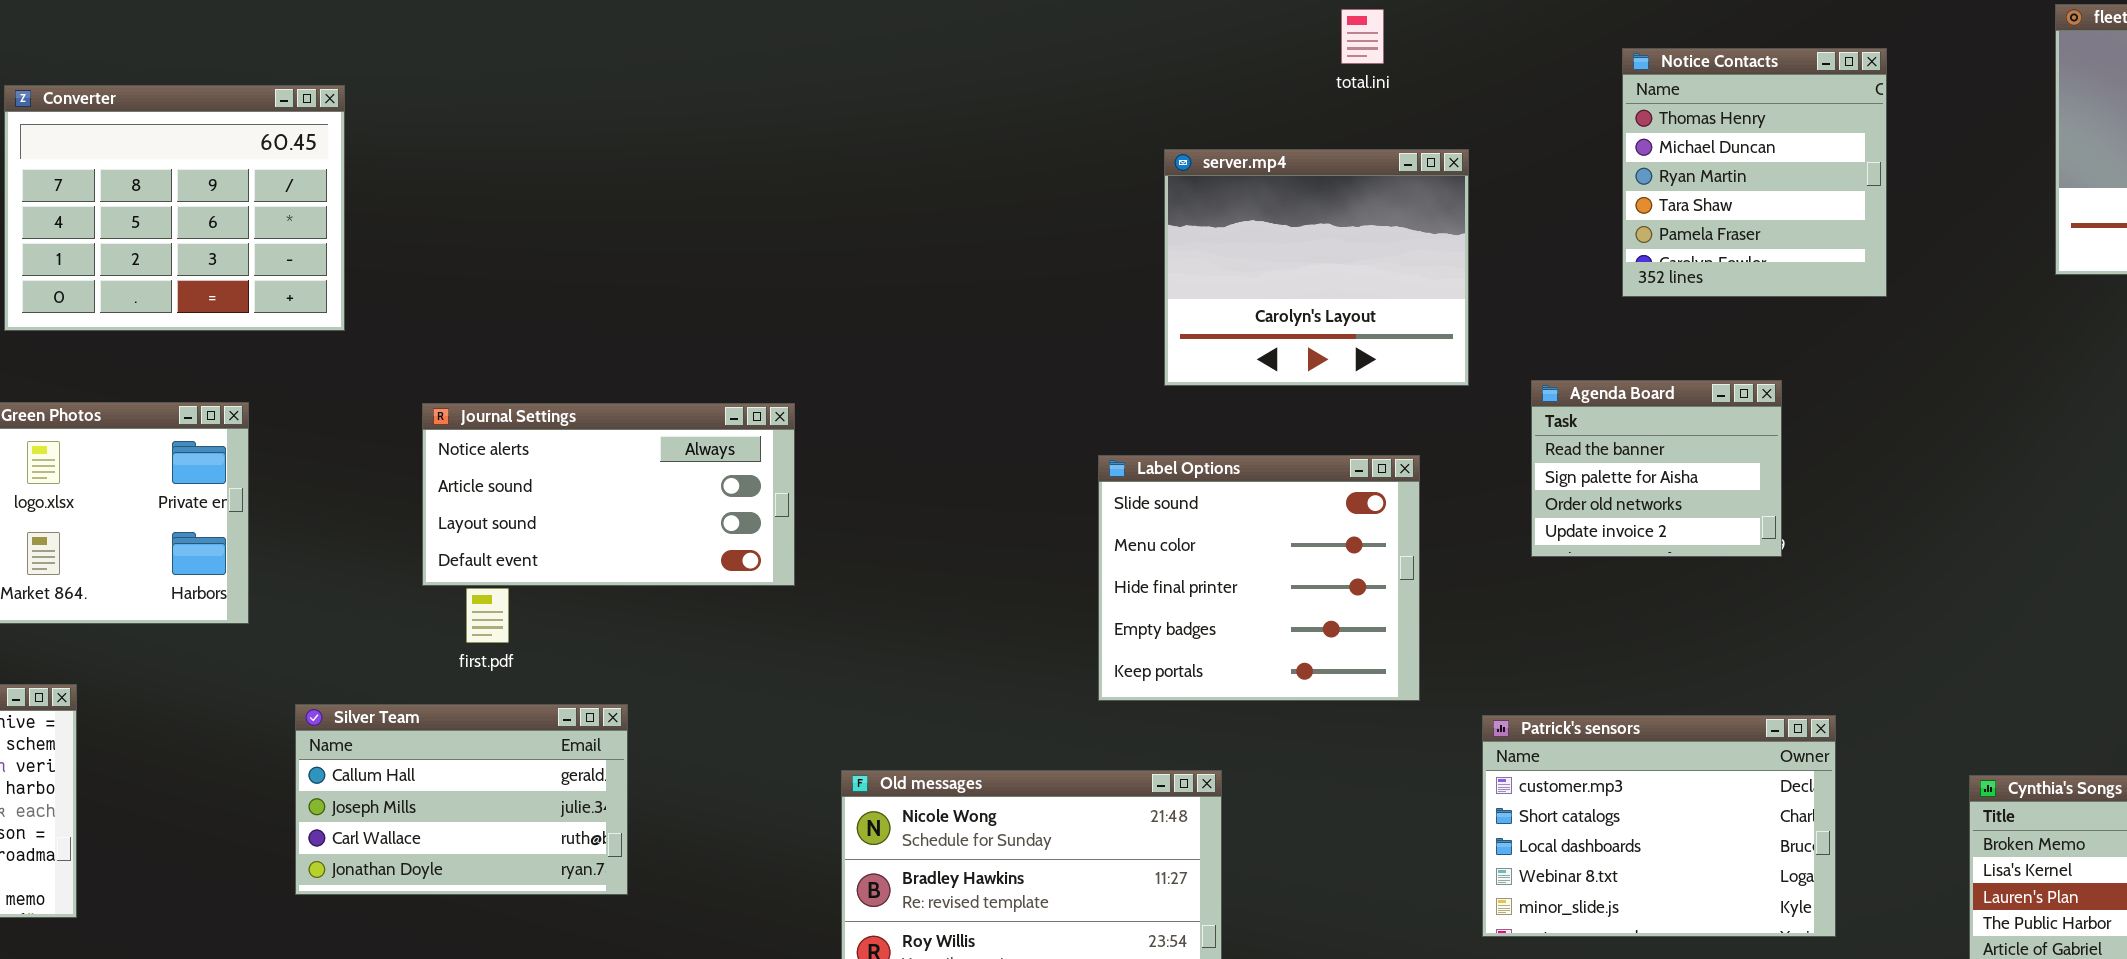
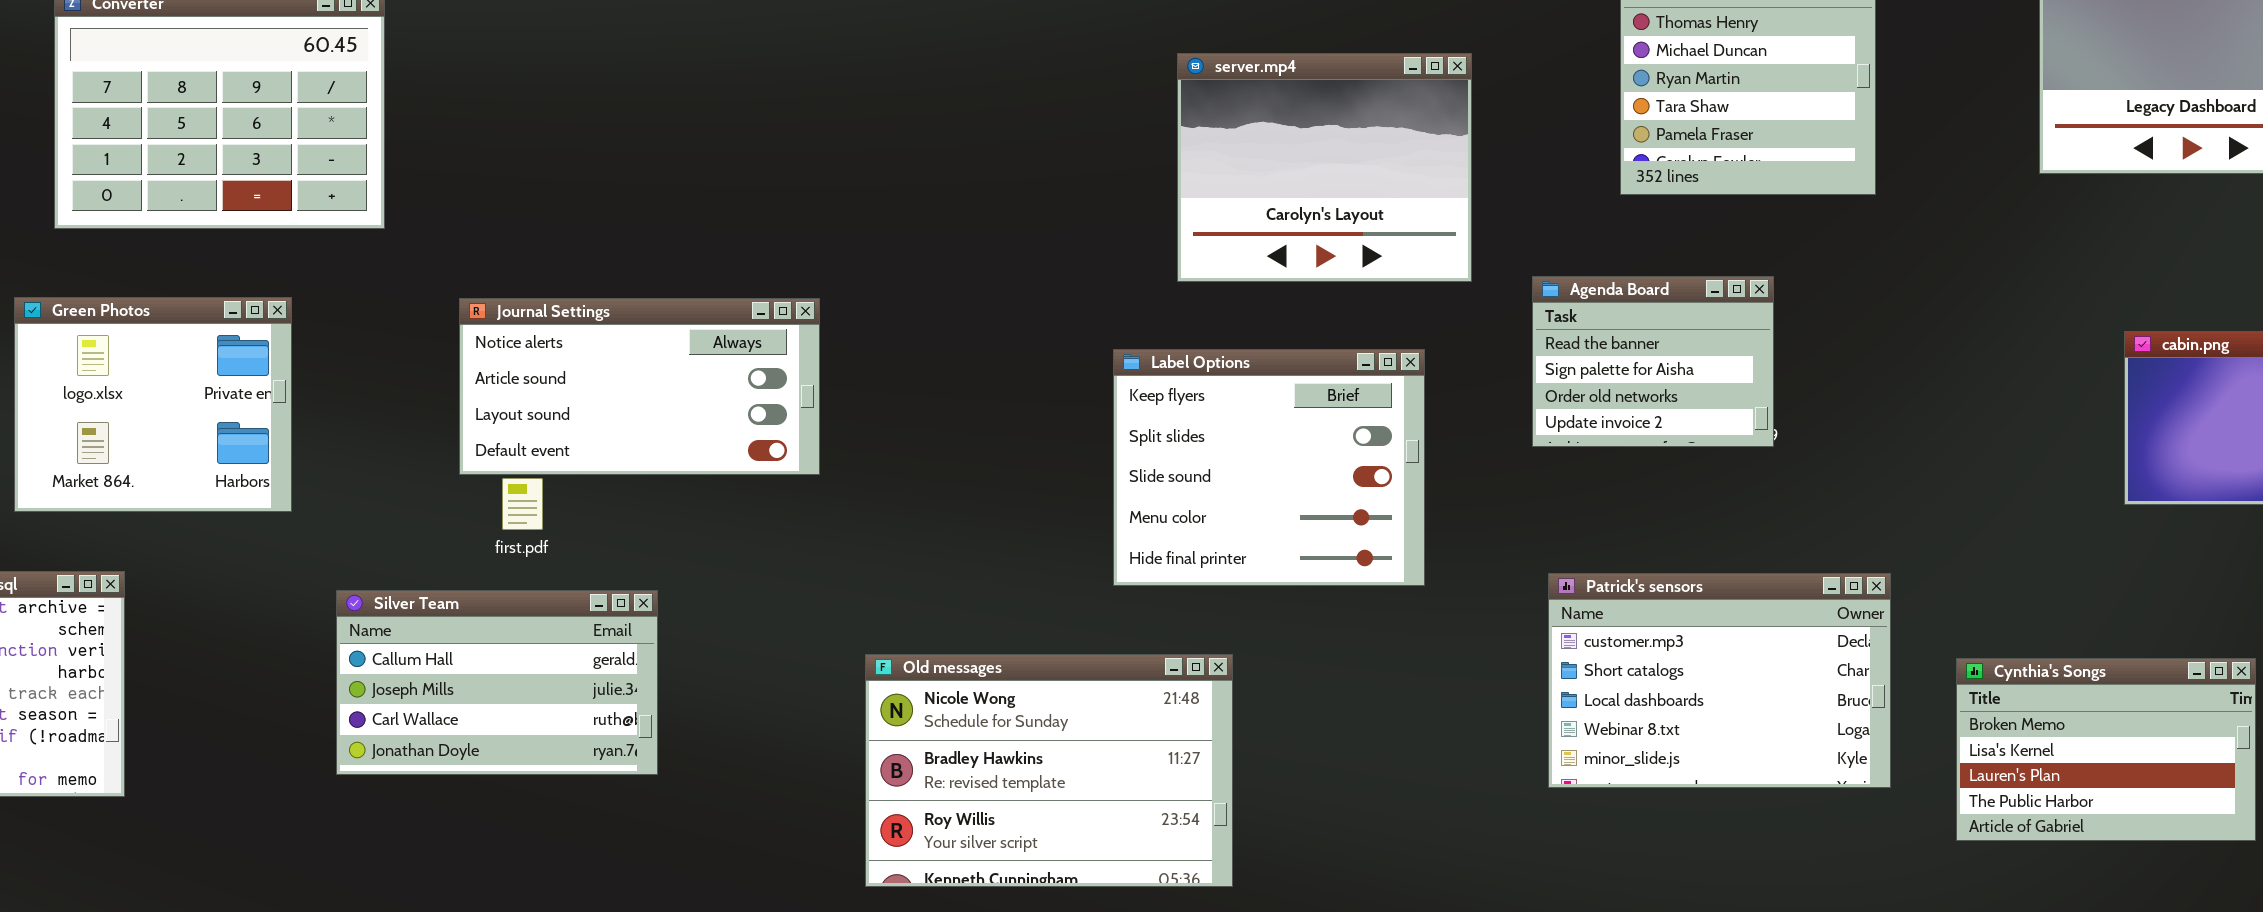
Label Options: [1098,455,1420,701] -> [1113,349,1425,586], scrolled up 2 rows
Patrick's sensors: [1482,715,1836,937] -> [1548,573,1891,788], moved

